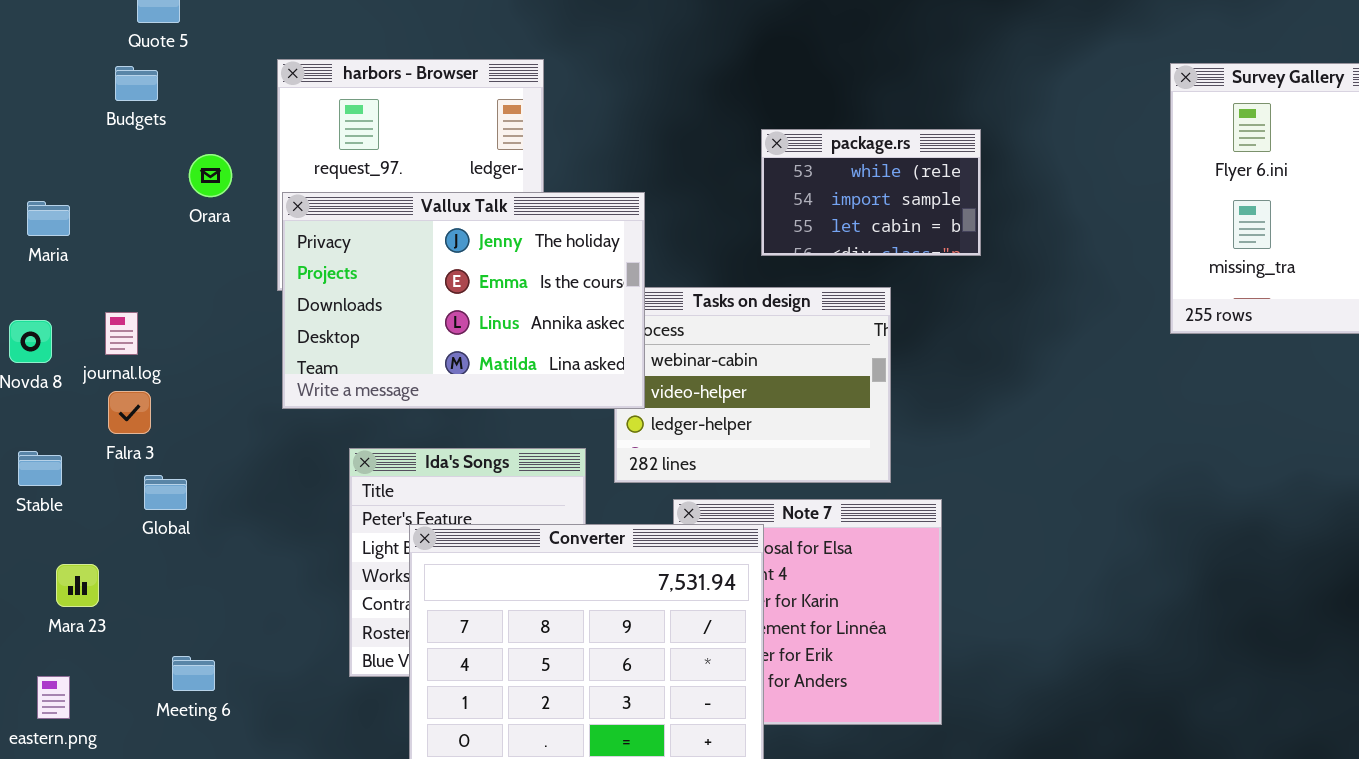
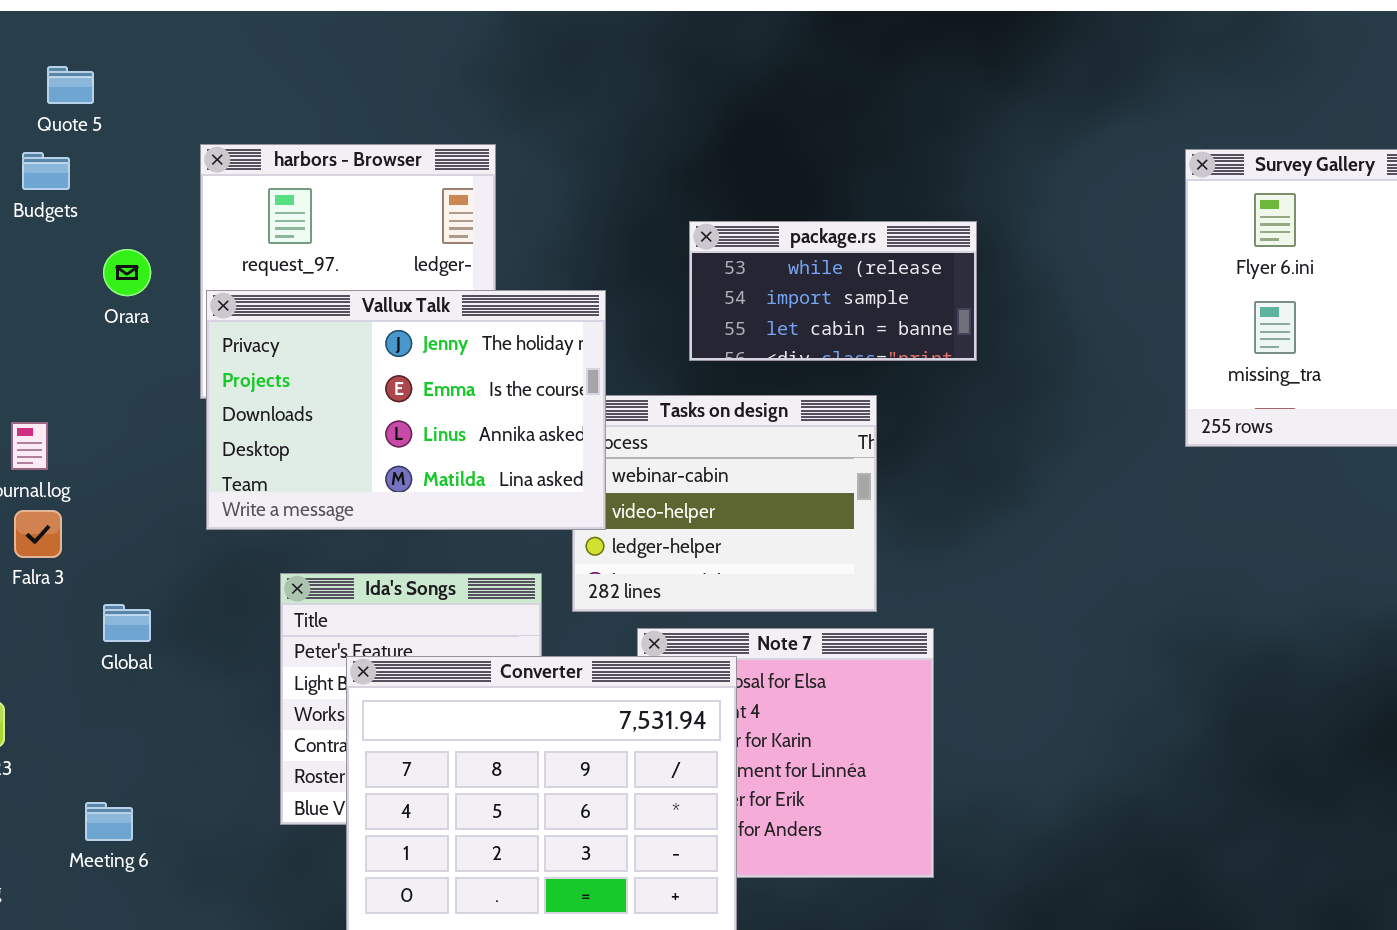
package.rs: [761,129,981,256] -> [689,221,977,361], resized
Global: [144,475,187,510] -> [103,604,151,642], moved

